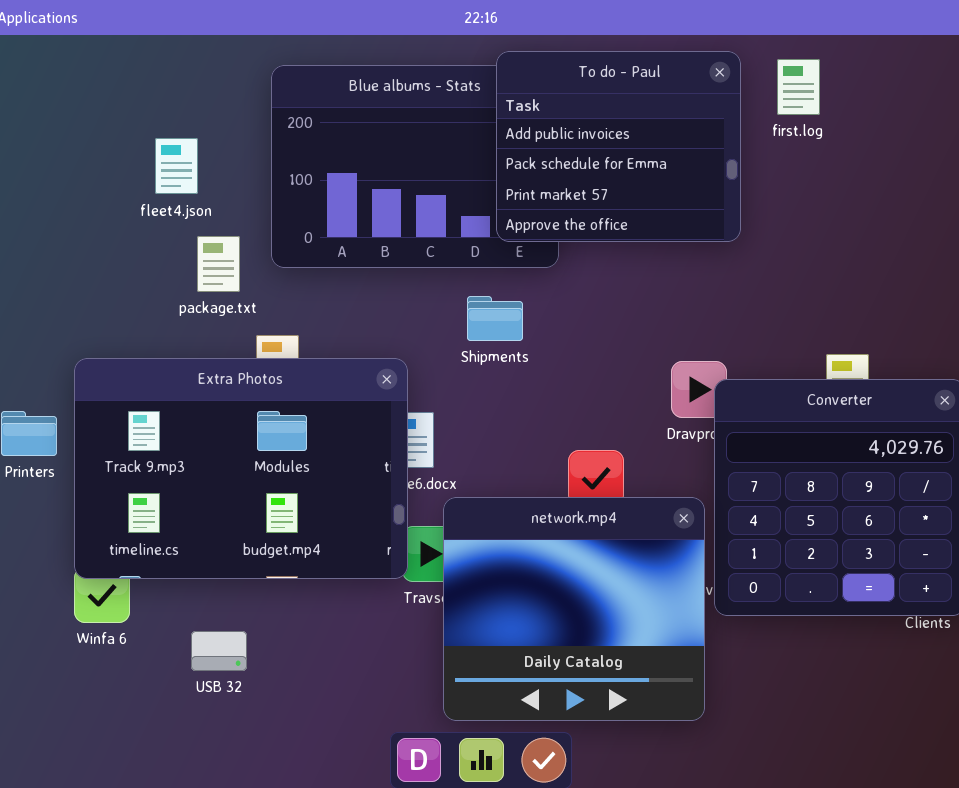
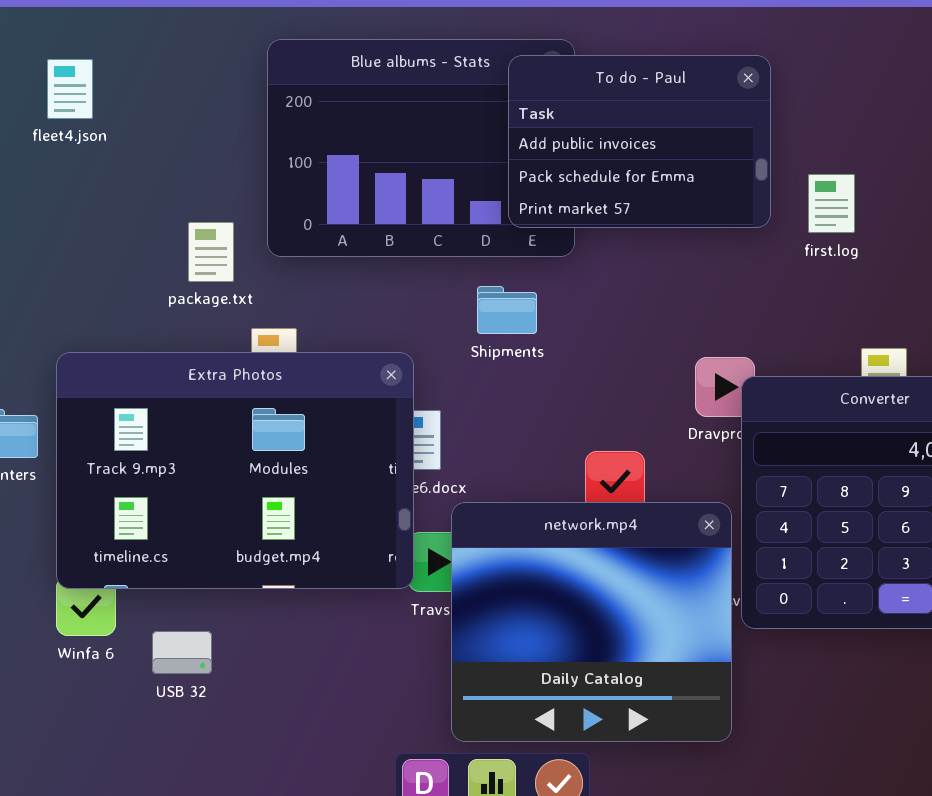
To do - Paul: [496,51,741,242] -> [508,55,771,228], resized
first.log: [777,59,820,115] -> [808,174,855,233], moved
fleet4.json: [155,138,198,194] -> [47,59,93,119], moved
USB 32: [191,631,247,671] -> [152,631,212,674], moved

